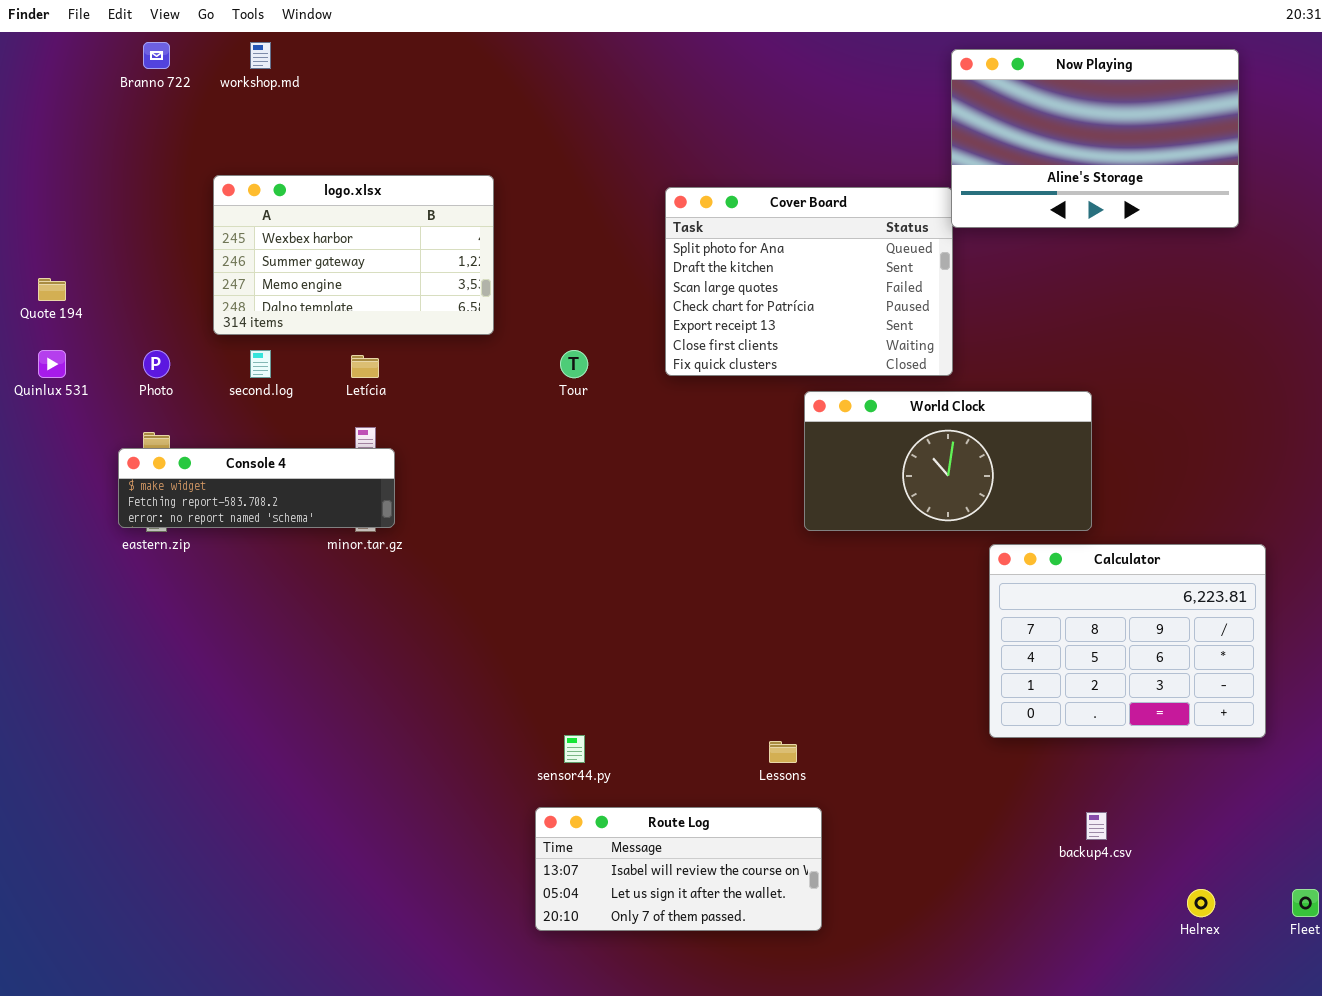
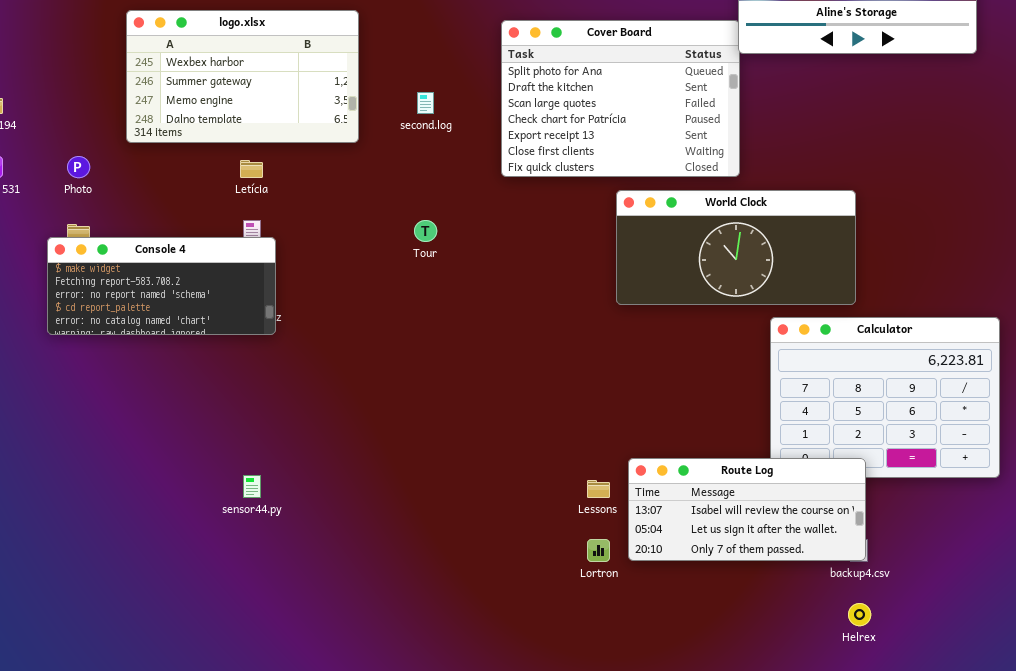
second.log: [250,350,271,378] -> [417,92,434,114], moved
Tour: [560,350,588,378] -> [414,220,437,242], moved
Console 4: [118,448,395,528] -> [47,237,276,335], resized
sensor44.py: [564,735,585,763] -> [243,475,261,498], moved
Route Log: [535,807,822,931] -> [628,458,866,561], moved
Helrex: [1187,889,1215,917] -> [848,603,871,626], moved

